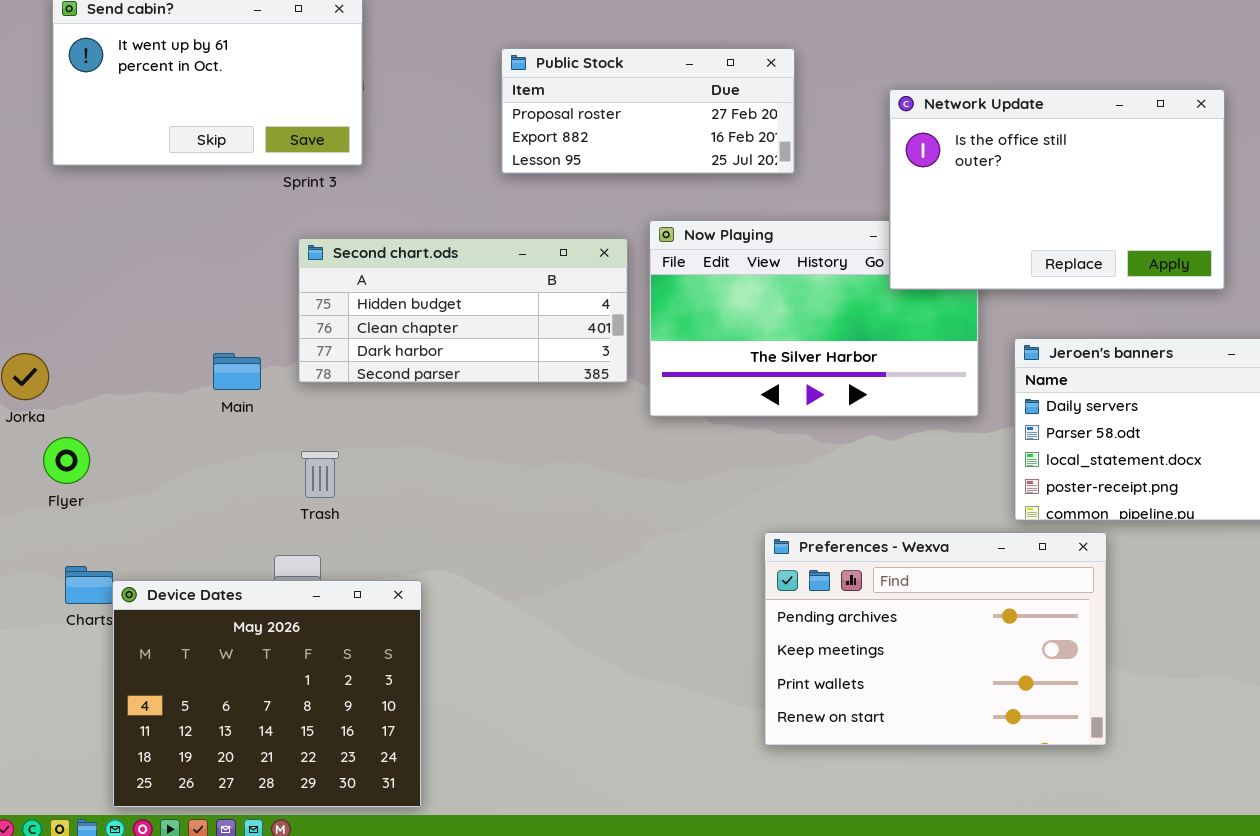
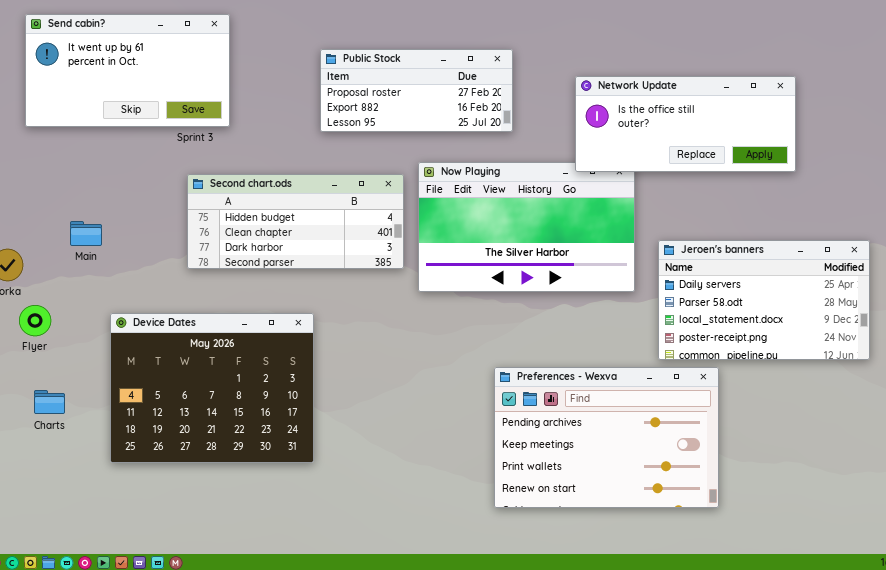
Network Update: [889,89,1225,290] -> [575,76,796,172], resized
Main: [213,353,261,390] -> [70,221,102,246], moved
Device Dates: [112,580,422,808] -> [110,313,314,463], moved

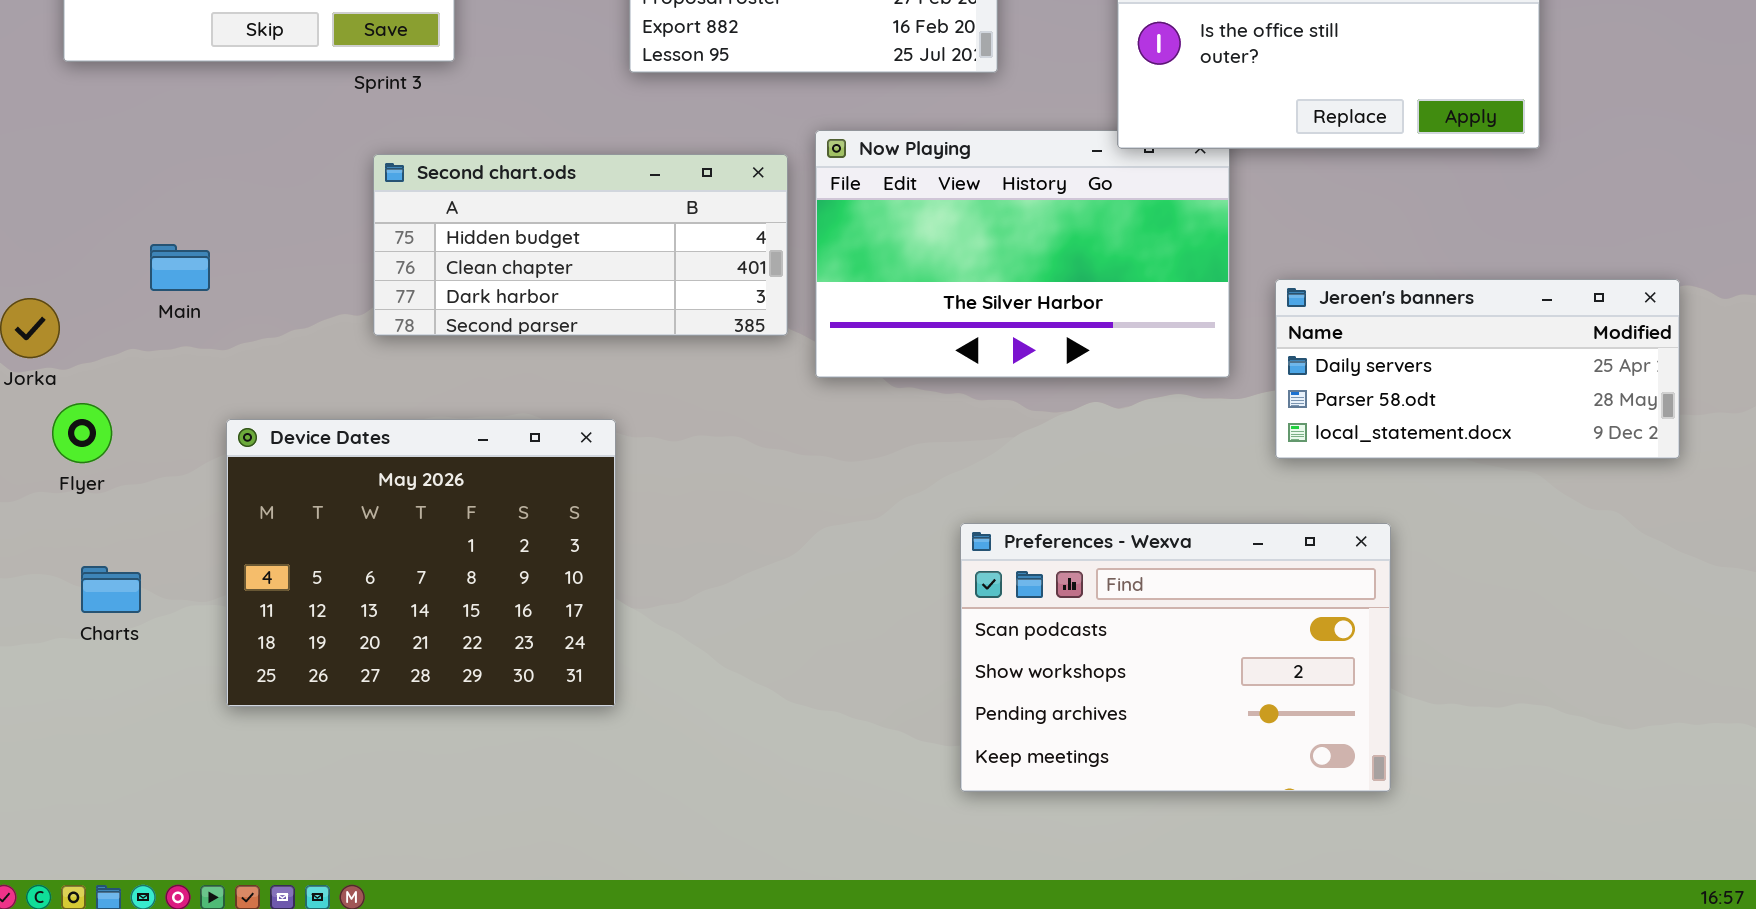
Jeroen's banners: [658,240,870,360] -> [1275,279,1680,459], resized
Preferences - Wexva: [494,367,719,508] -> [960,523,1391,792], scrolled up 2 rows

